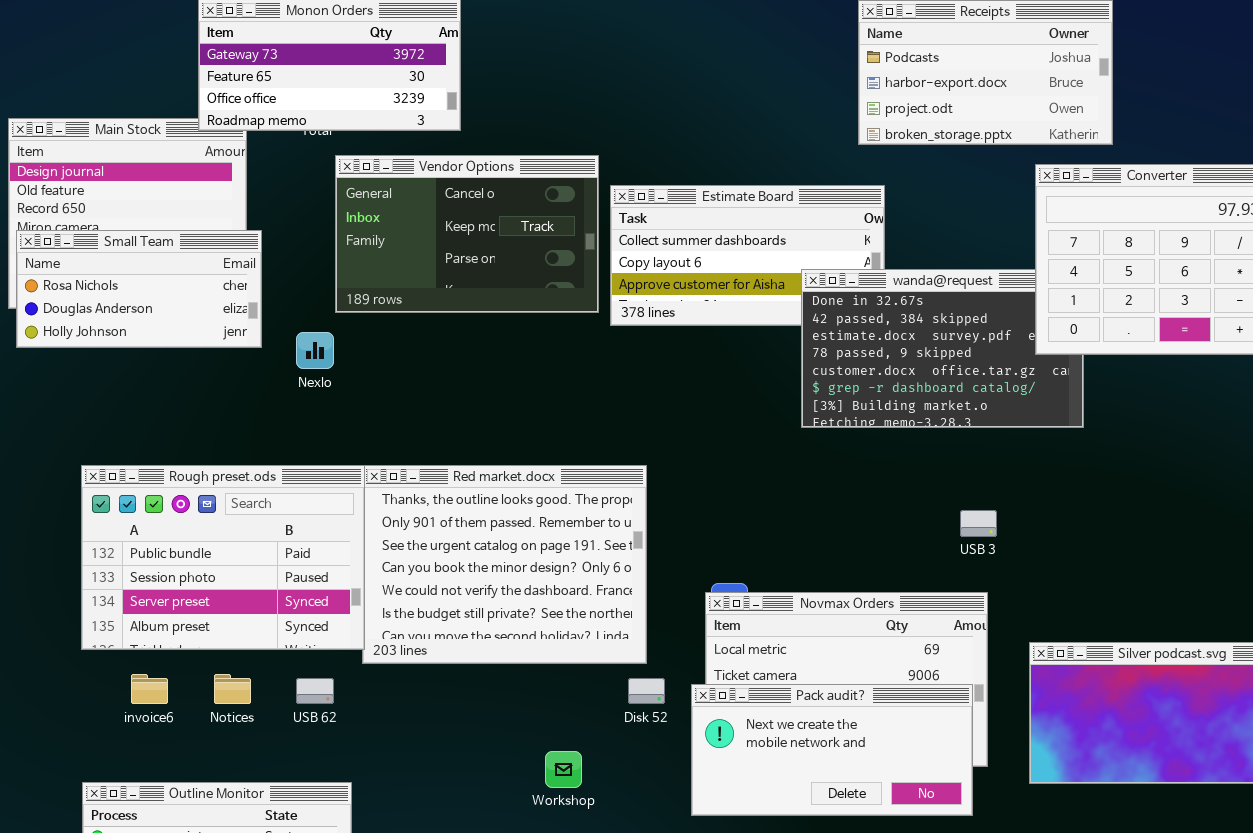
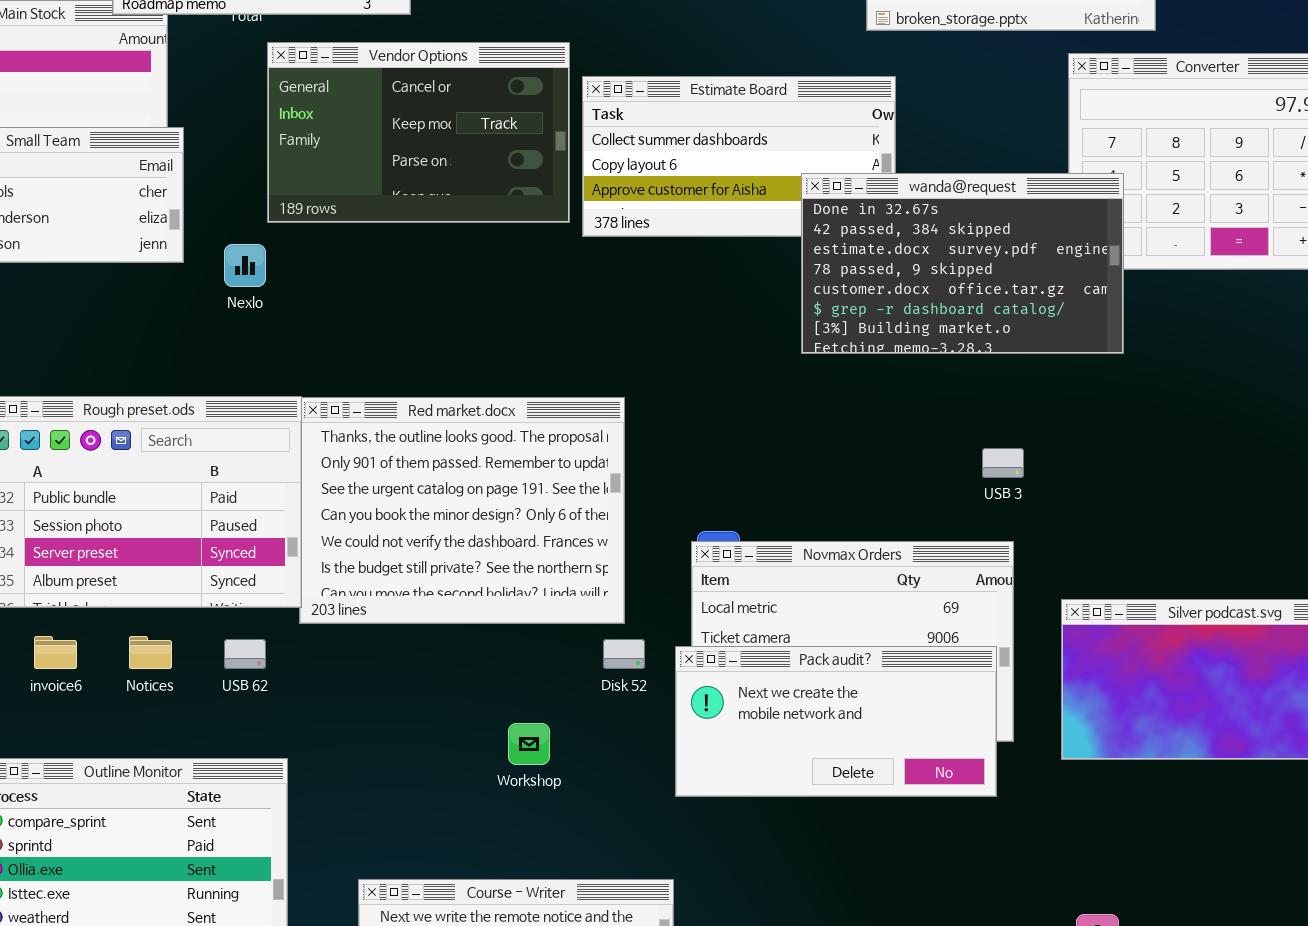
wanda@request: [801,269,1084,428] -> [801,173,1124,354], raised

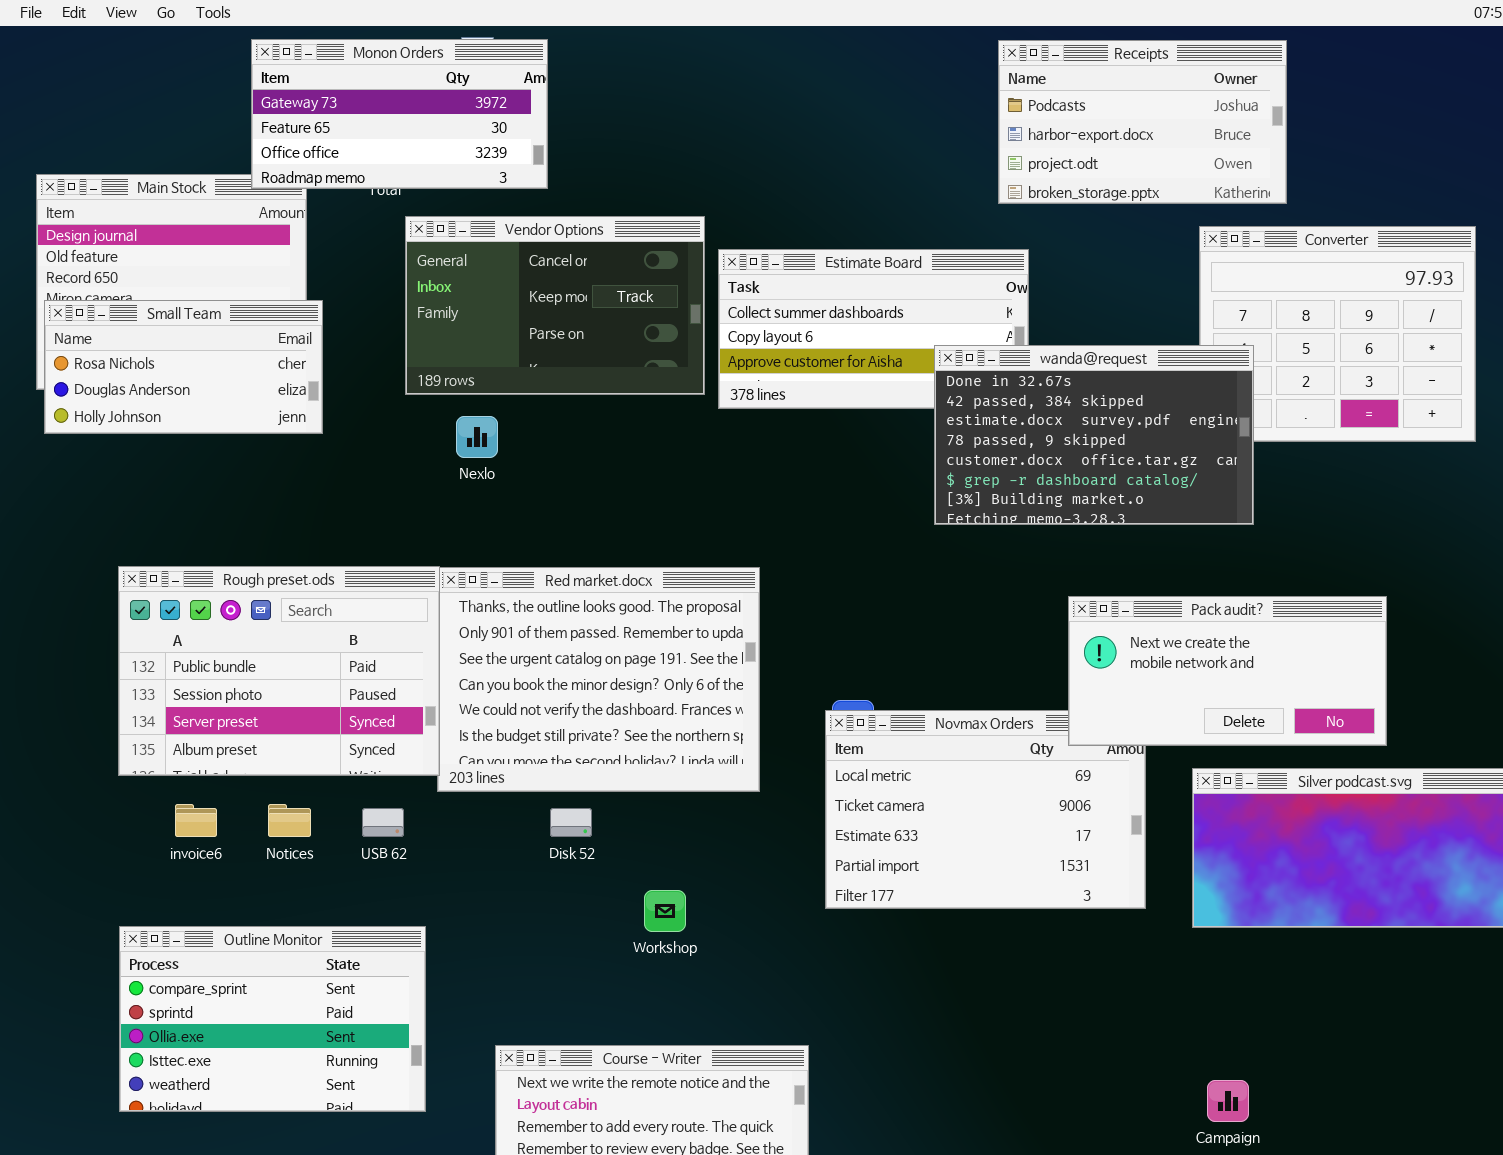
Nexlo: [224,244,266,287] -> [456,416,498,458], moved
Disk 52: [603,639,645,669] -> [550,808,592,837], moved
Pack audit?: [675,646,997,797] -> [1068,596,1387,746], moved

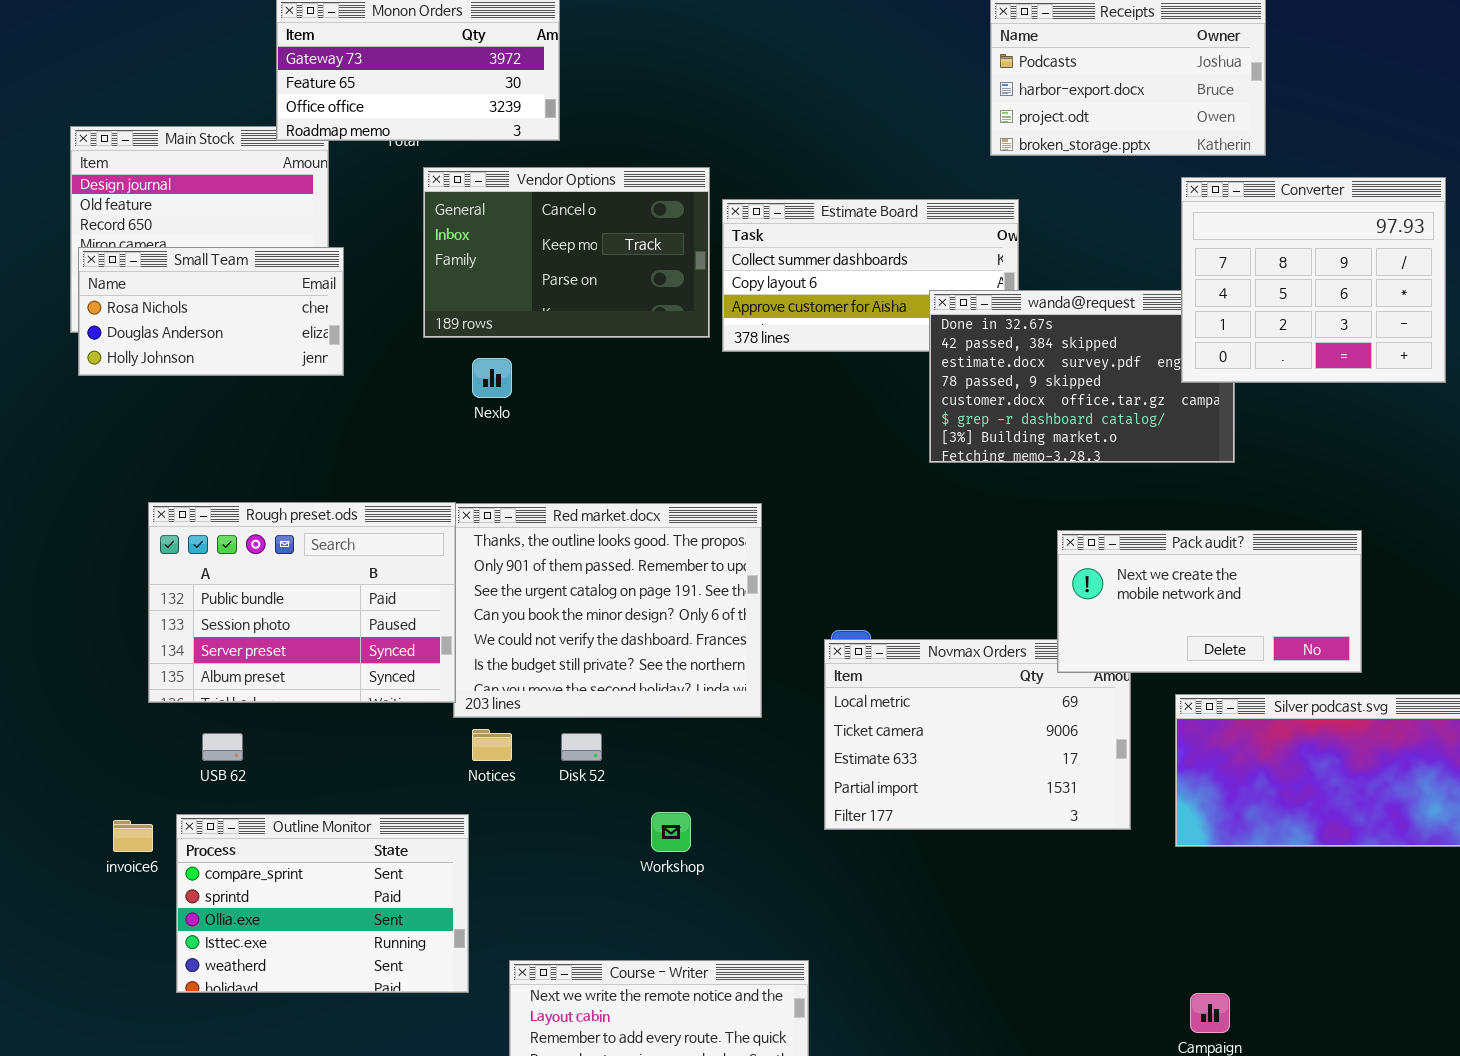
Converter: [1199,226,1476,442] -> [1181,177,1446,383], raised
invoice6: [175,804,217,837] -> [113,820,153,852], moved
Notices: [268,804,311,837] -> [472,729,512,761], moved
USB 62: [362,808,404,837] -> [202,733,243,761], moved
Outline Monitor: [119,926,426,1112] -> [176,814,469,993], moved

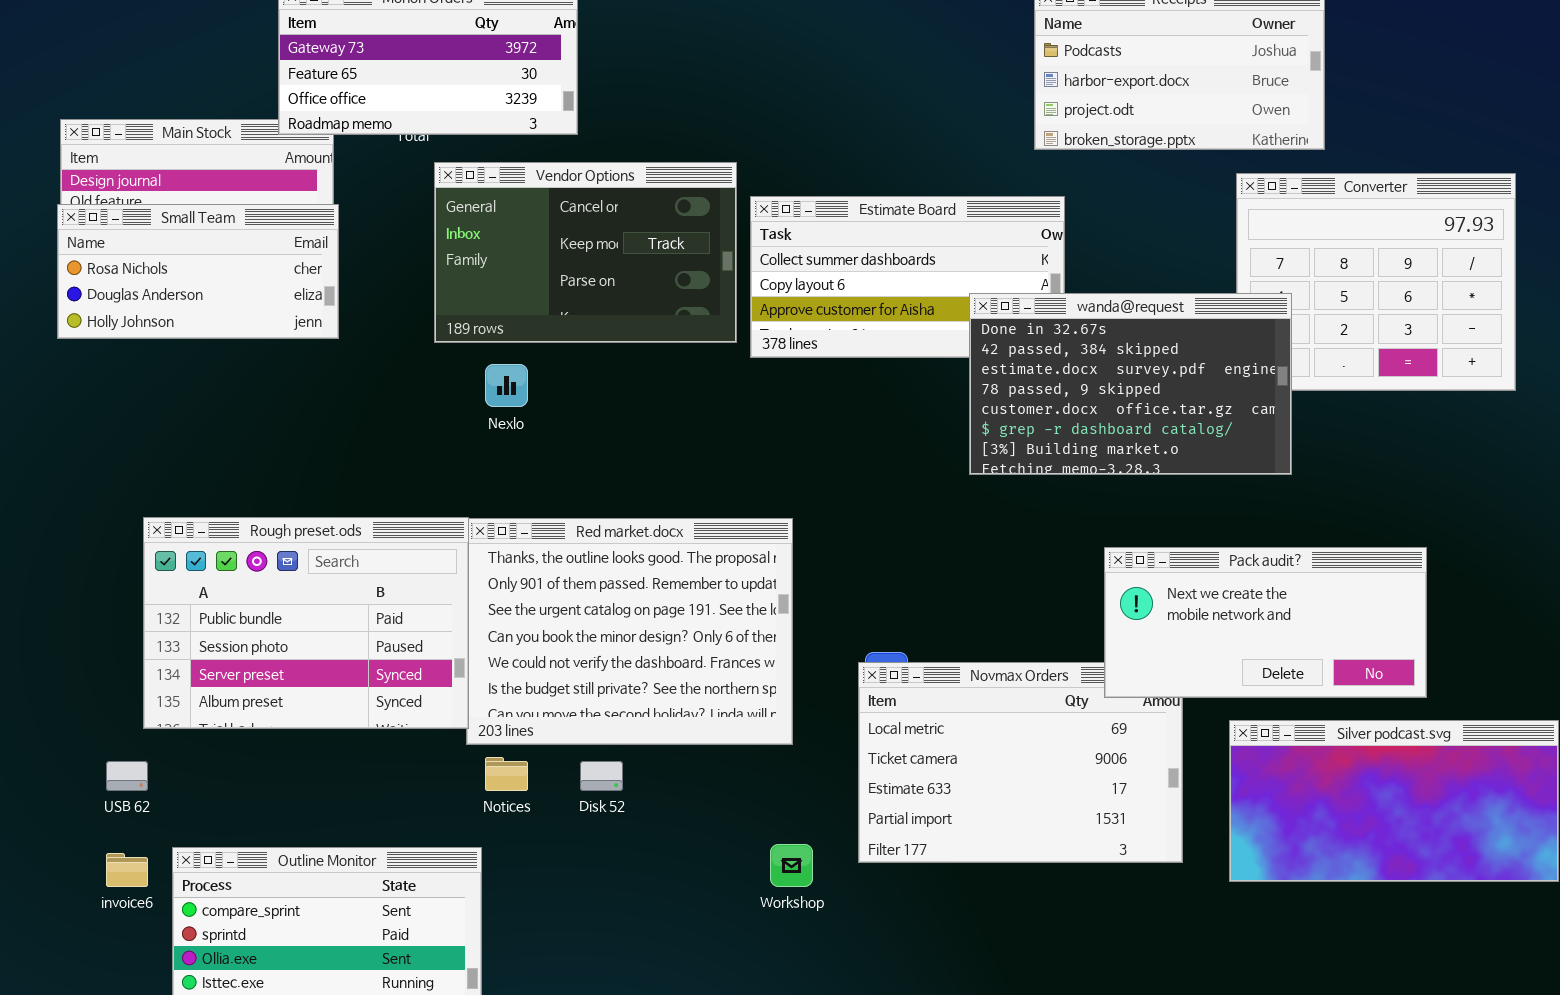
Small Team: [78,247,344,376] -> [57,204,339,339], moved
wanda@request: [929,290,1235,463] -> [969,293,1292,475], raised
USB 62: [202,733,243,761] -> [106,761,148,791], moved
Workshop: [651,812,691,852] -> [770,844,813,887], moved

